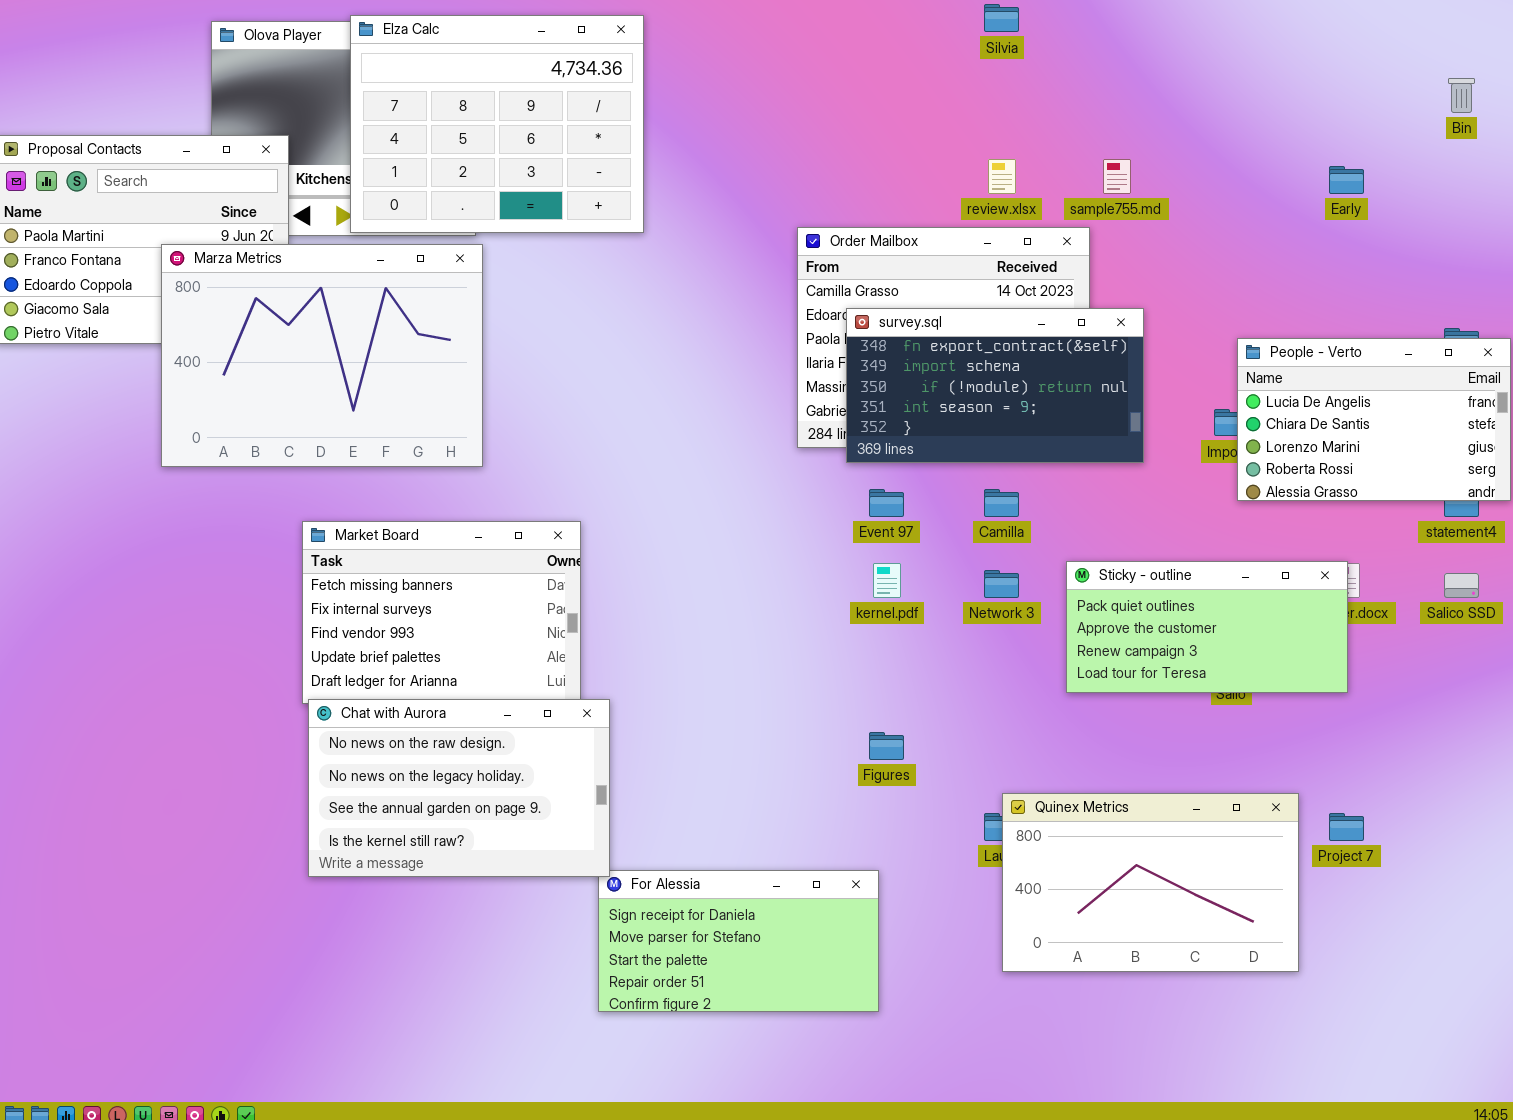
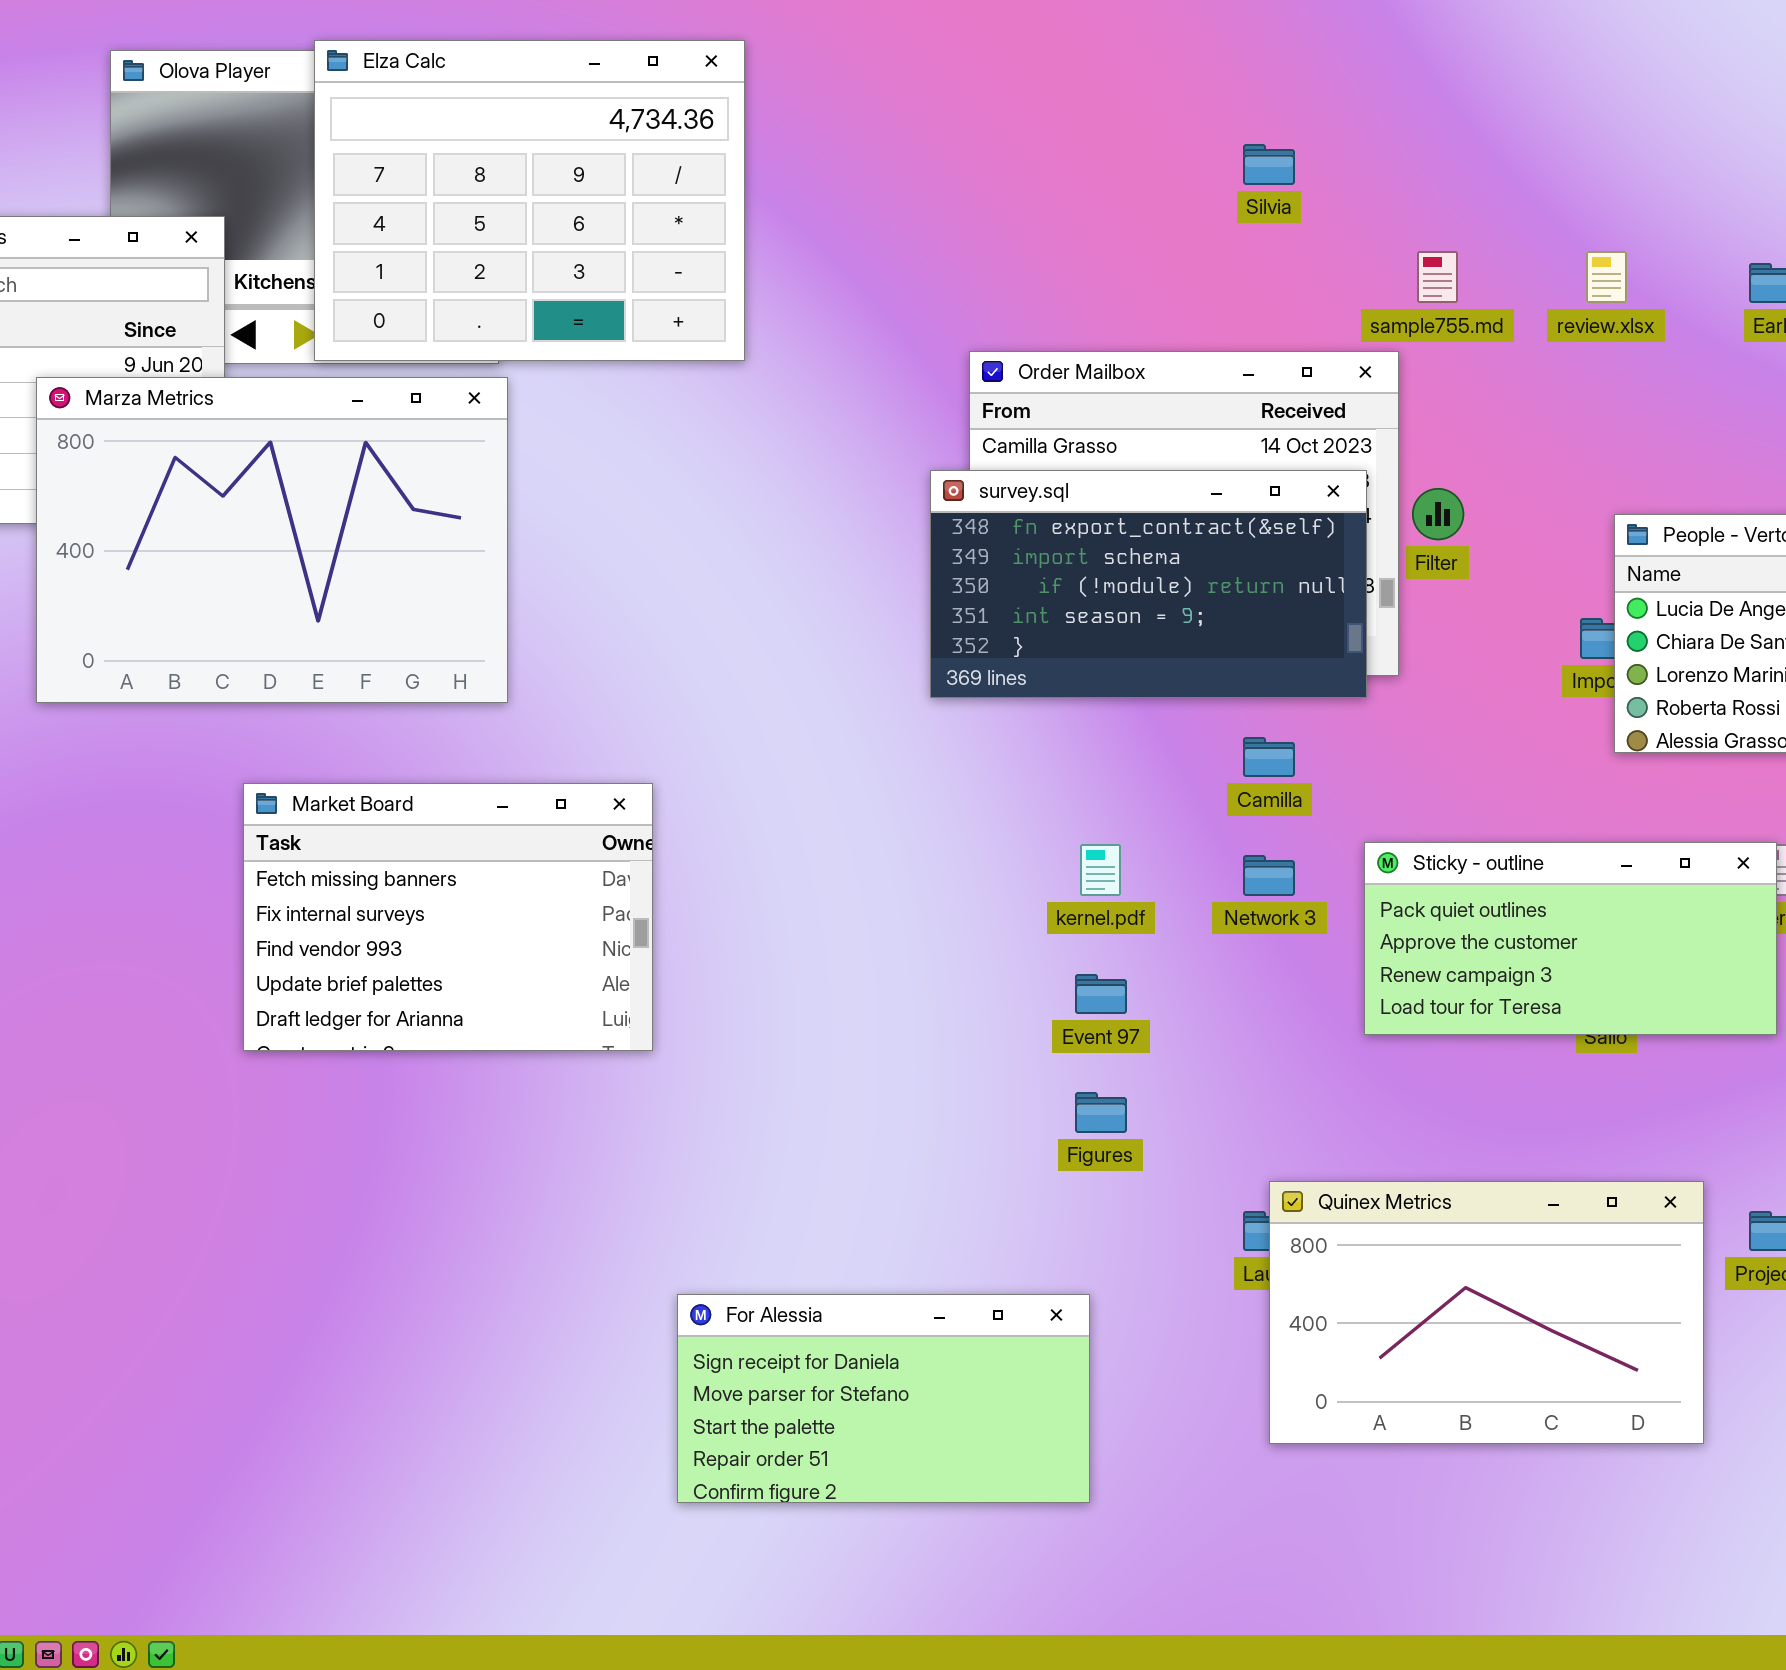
Silvia: [984,4,1019,32] -> [1243,144,1295,185], moved
review.xlsx: [988,159,1016,194] -> [1586,251,1627,303], moved
survey.sql: [846,308,1144,463] -> [930,470,1367,698], moved
Event 97: [869,489,904,517] -> [1075,974,1127,1014], moved
Chat with Aurora: [308,699,610,877] -> none, closed

